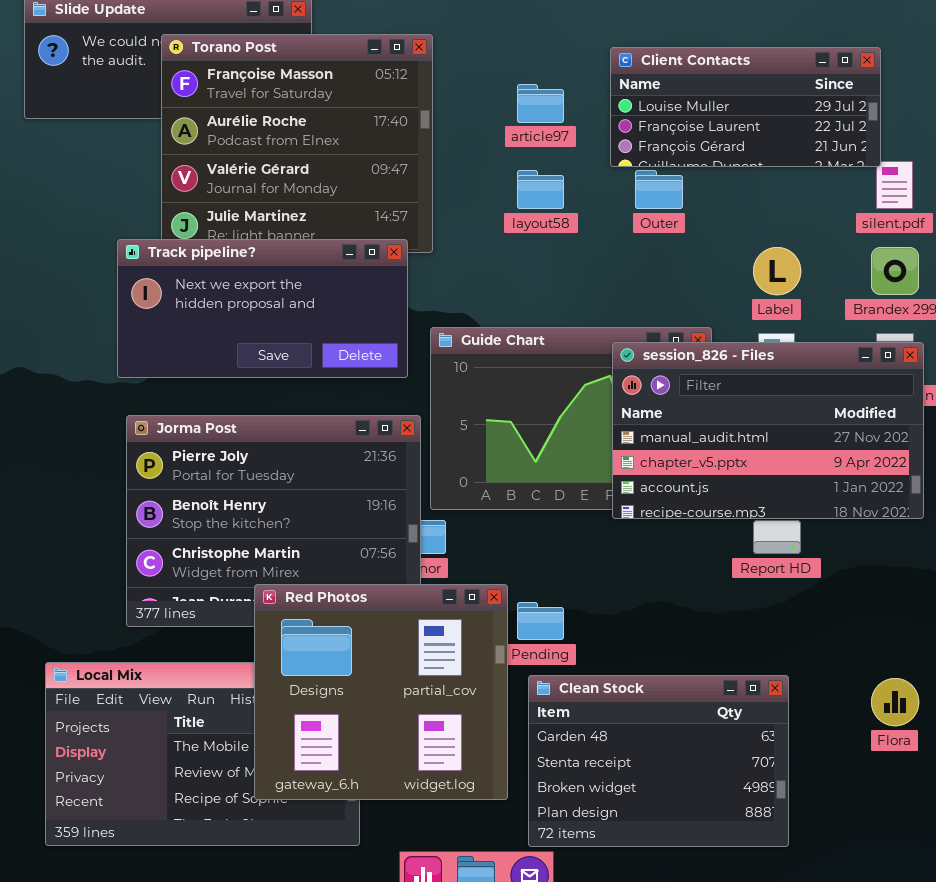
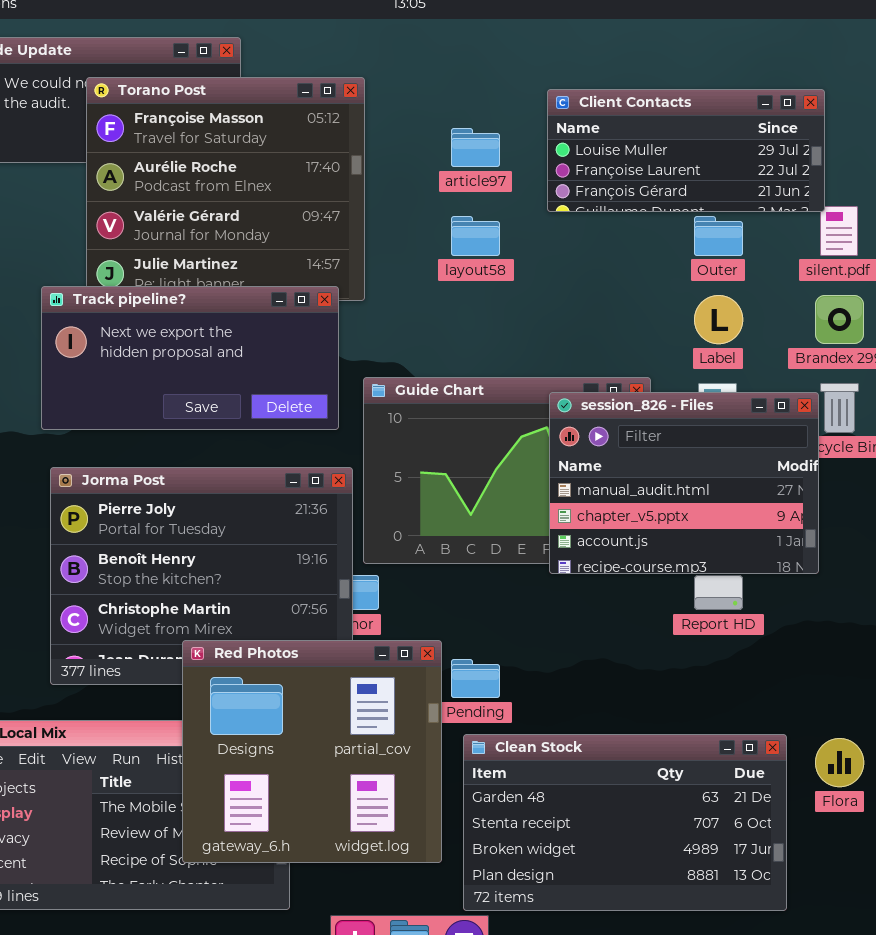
Outer: [635,170,683,209] -> [694,216,743,256], moved
session_826 - Files: [612,342,924,519] -> [549,392,819,574], resized
Clean Stock: [528,675,789,847] -> [463,734,787,911], resized

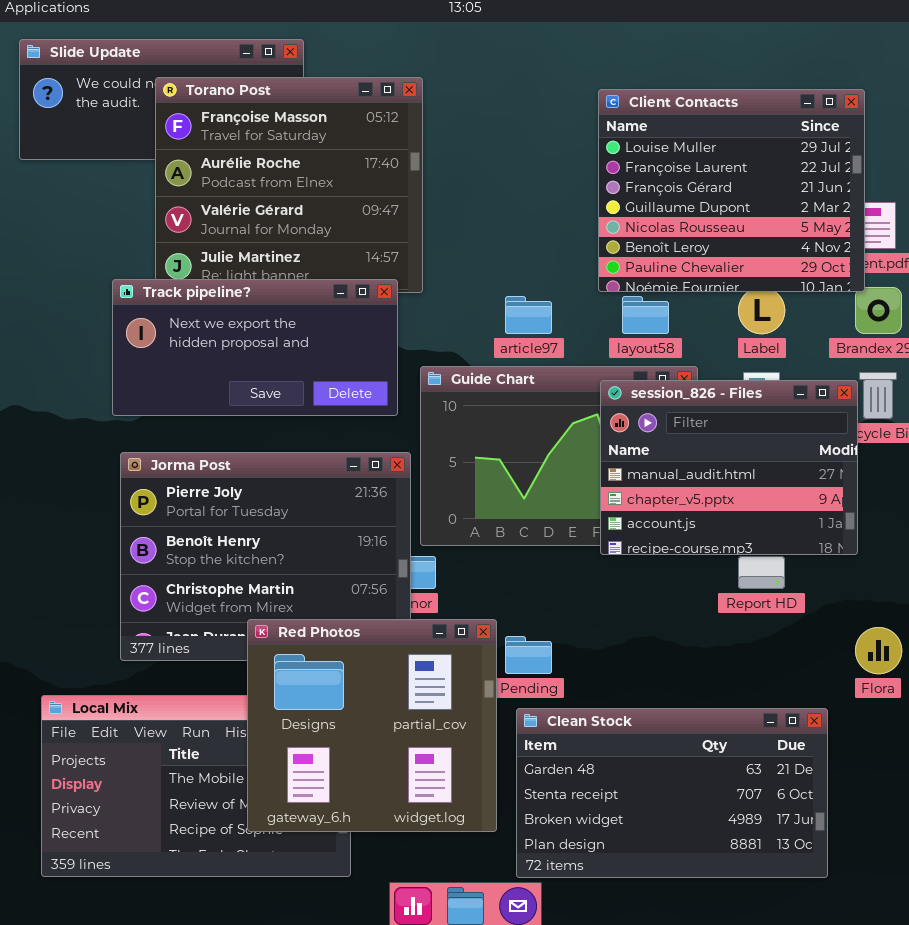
Client Contacts: [547,89,825,212] -> [598,89,865,292], resized
article97: [451,128,500,167] -> [505,296,552,334], moved
layout58: [451,216,500,256] -> [622,296,669,334], moved
Flora: [815,738,864,787] -> [855,627,902,674], moved

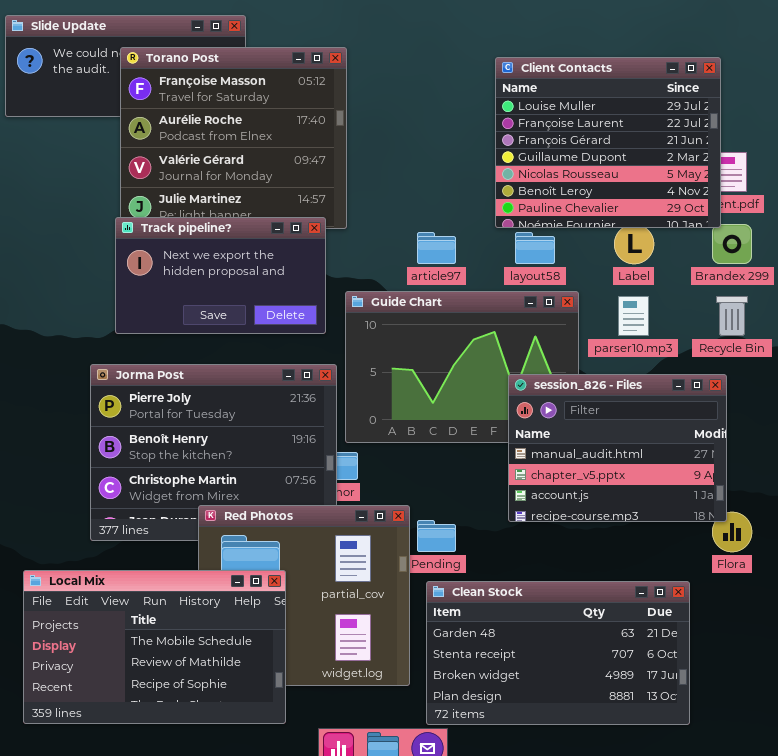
Track pipeline?: [112,279,398,416] -> [115,217,326,334], resized
session_826 - Files: [600,380,858,555] -> [508,374,727,522], moved
Local Mix: [41,695,351,877] -> [23,570,286,724], raised

